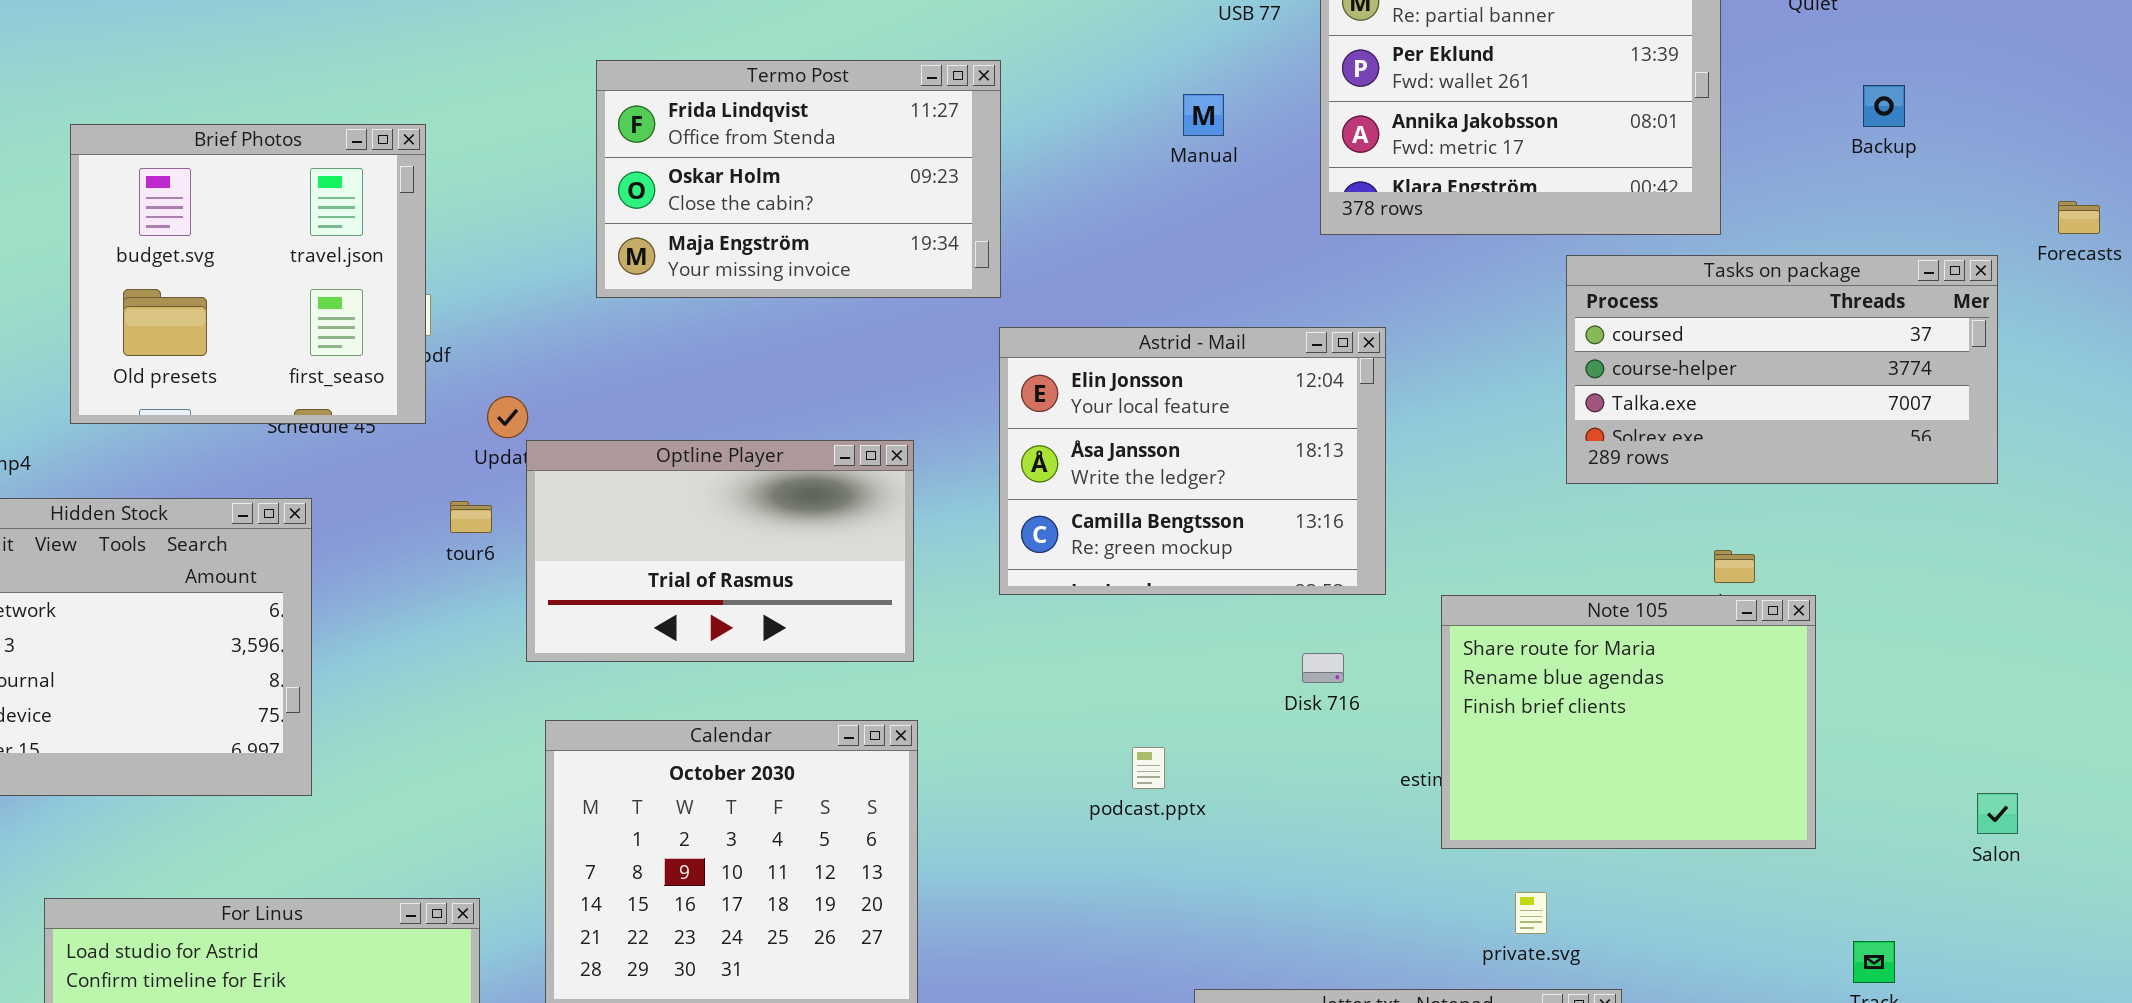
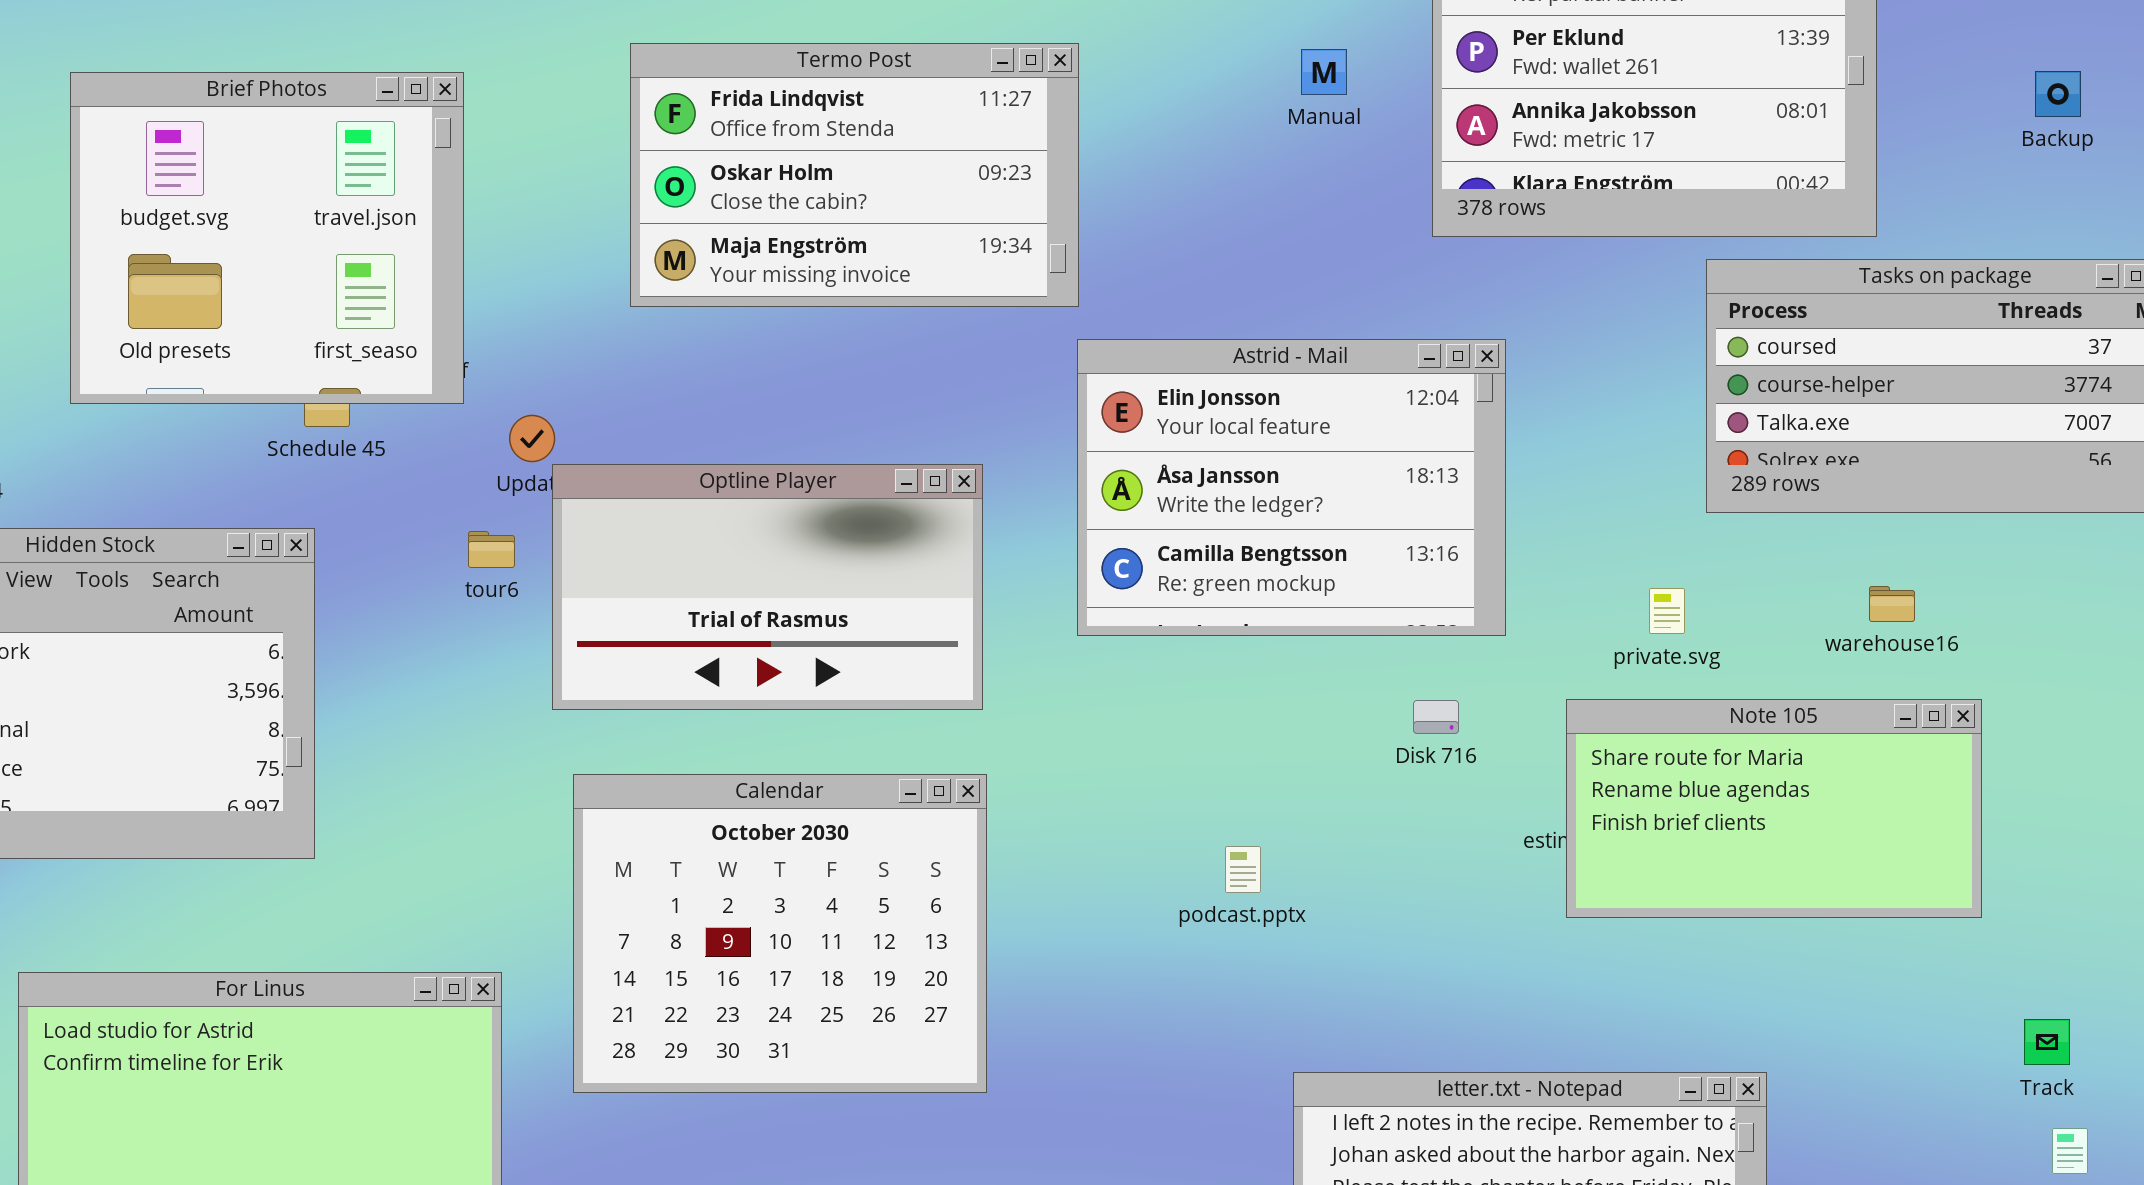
Manual: [1183,94,1224,136] -> [1301,49,1347,95], moved
Brief Photos: [70,124,426,424] -> [70,72,464,404], moved
Note 105: [1441,595,1816,849] -> [1566,699,1982,918], resized
podcast.pptx: [1132,747,1165,789] -> [1225,846,1261,893], moved
private.svg: [1515,892,1547,934] -> [1649,588,1685,634], moved

